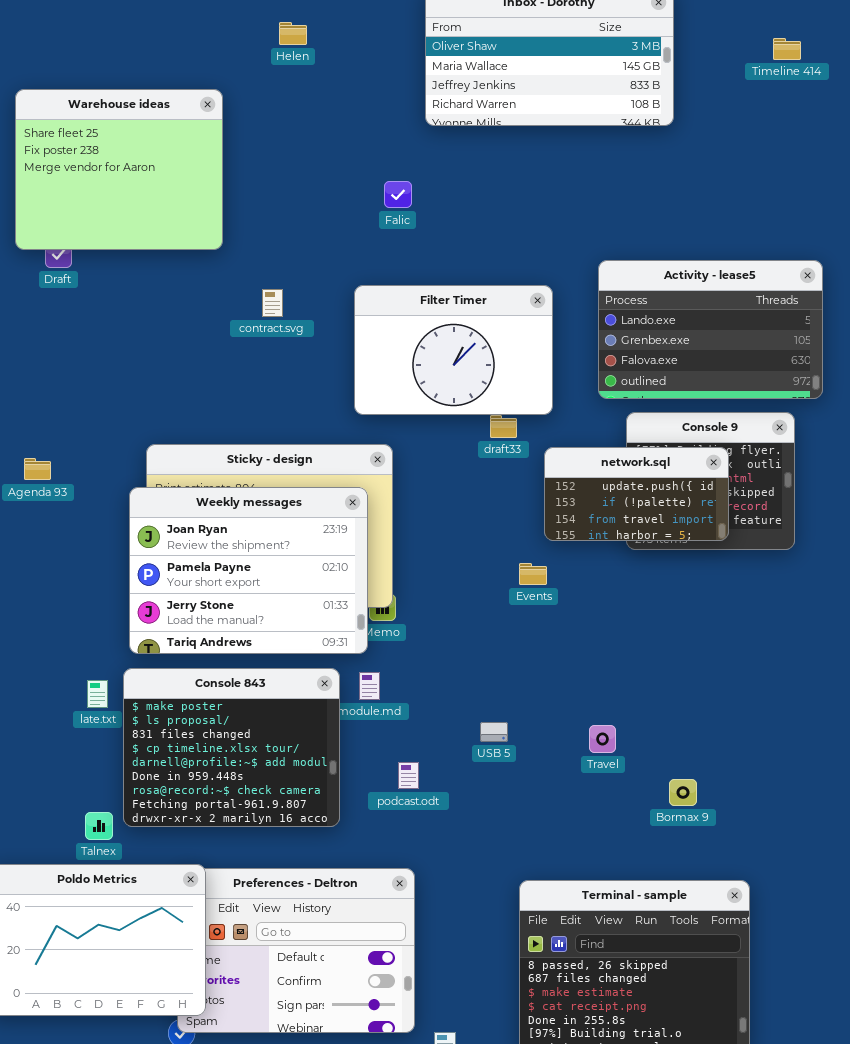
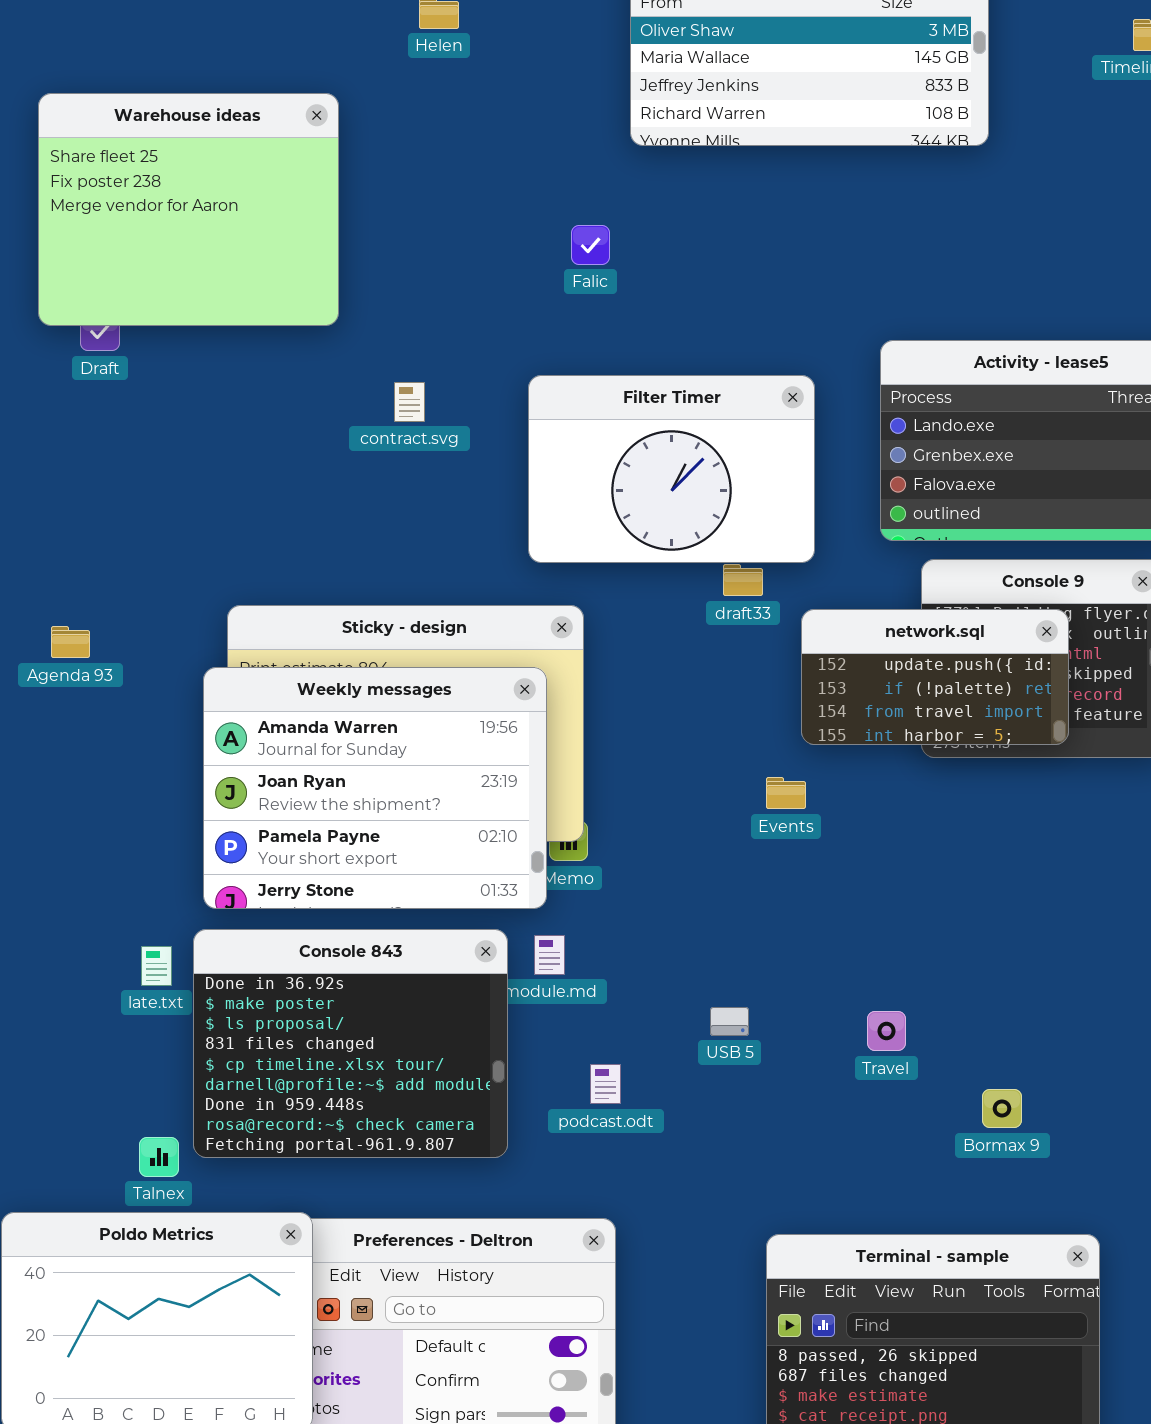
Weekly messages: [129,487,368,654] -> [203,667,547,909], scrolled up 1 row
Console 843: [123,668,340,827] -> [193,929,508,1158], scrolled up 1 row

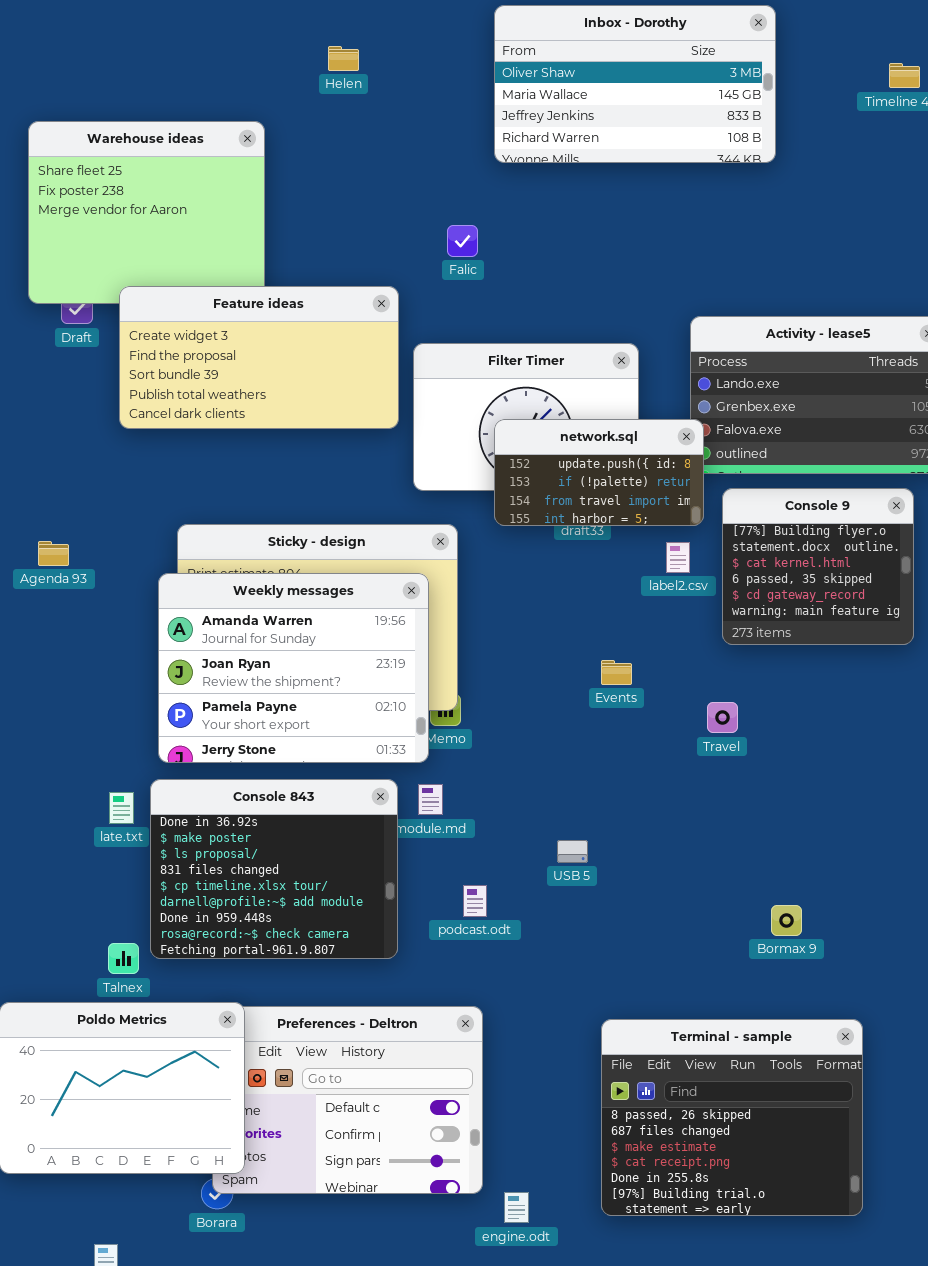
Feature ideas: none -> [119,286,399,429], opened
network.sql: [801,609,1069,745] -> [494,419,704,526], moved
Travel: [867,1011,906,1051] -> [707,702,738,733], moved

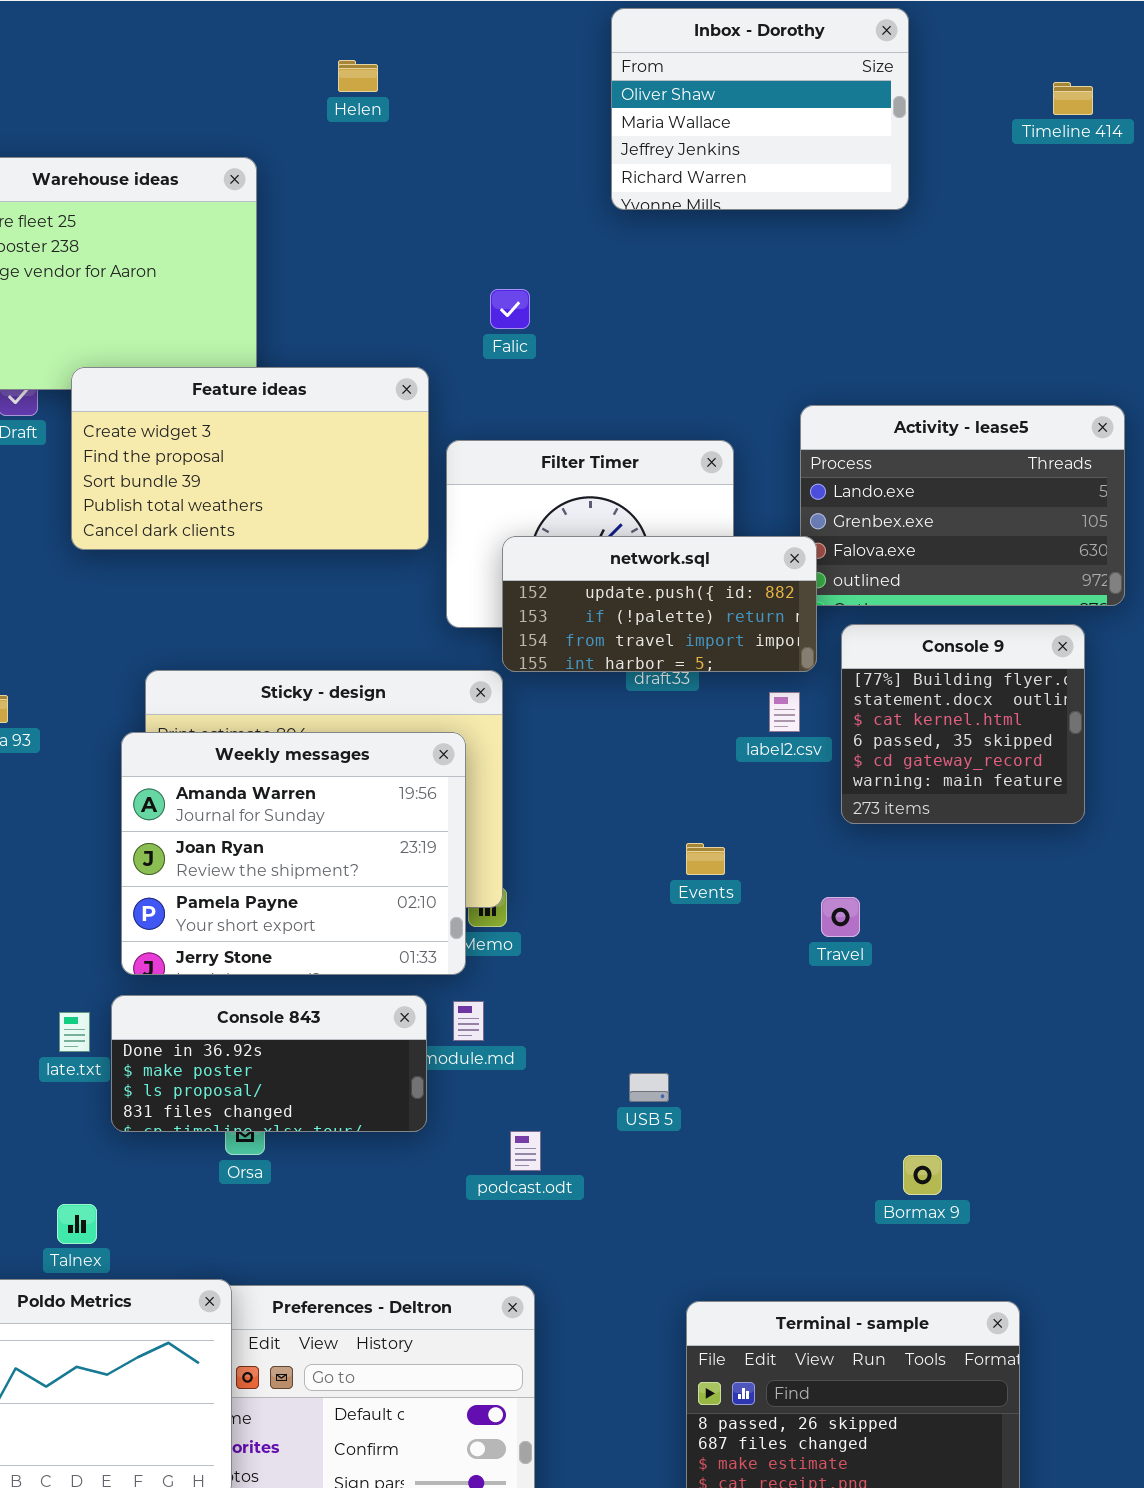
Inbox - Dorothy: [494,5,776,163] -> [611,8,909,210], resized
network.sql: [494,419,704,526] -> [502,536,817,672], resized
Console 843: [150,779,398,959] -> [111,995,427,1132], resized

